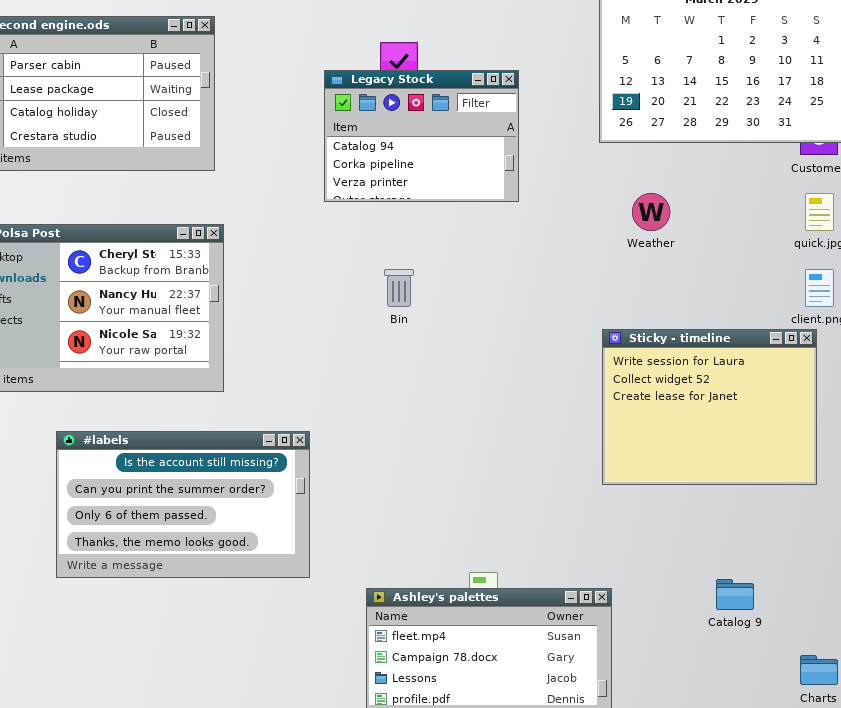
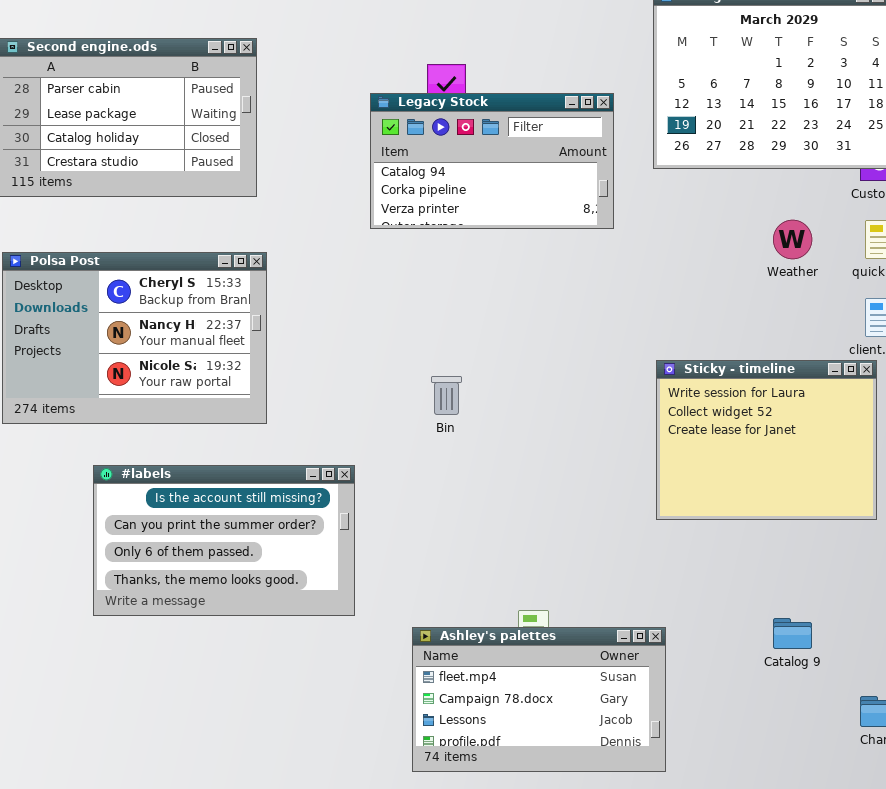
Legacy Stock: [324,70,519,202] -> [370,93,614,229], resized
Weather: [632,193,670,231] -> [773,220,812,259], moved
Bin: [384,269,414,307] -> [431,376,462,415], moved

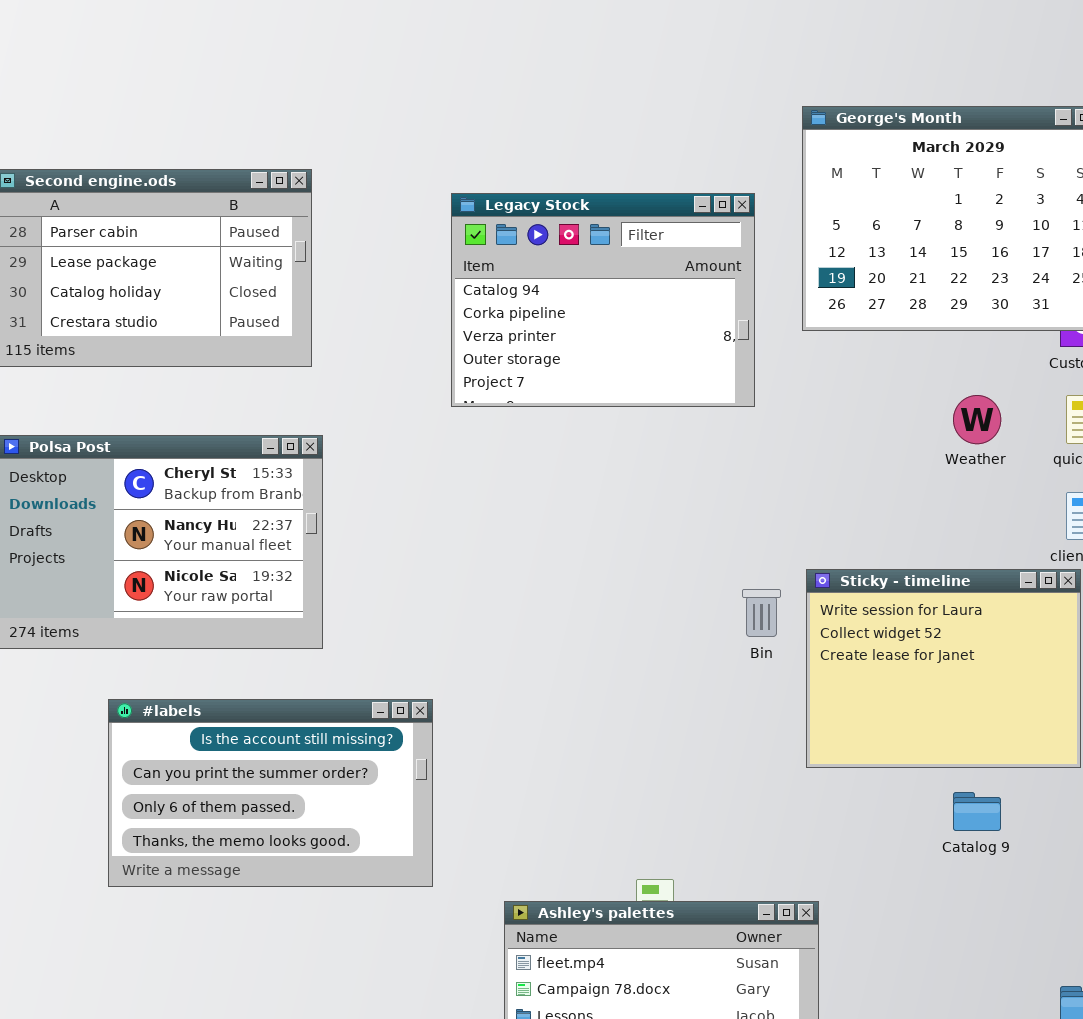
Legacy Stock: [370,93,614,229] -> [451,193,755,407], resized
Bin: [431,376,462,415] -> [742,589,781,637], moved
Catalog 9: [773,618,812,649] -> [953,792,1001,831], moved

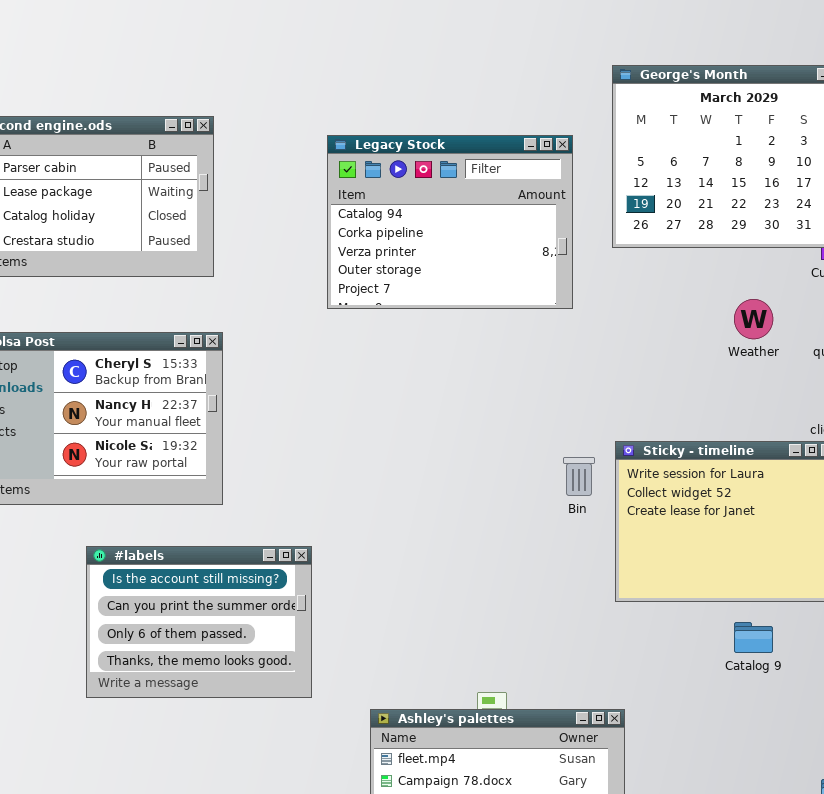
#labels: [108,699,433,887] -> [86,546,312,698], resized

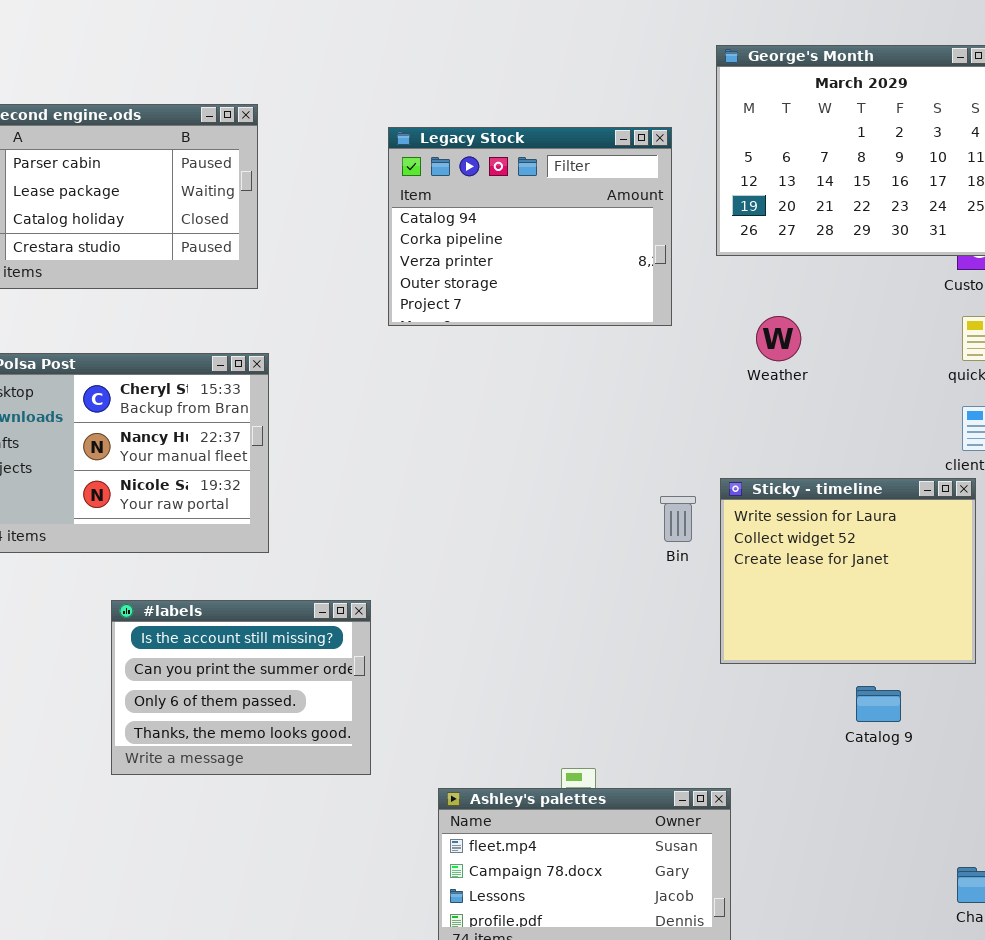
Weather: [734,299,773,339] -> [756,316,801,361], moved

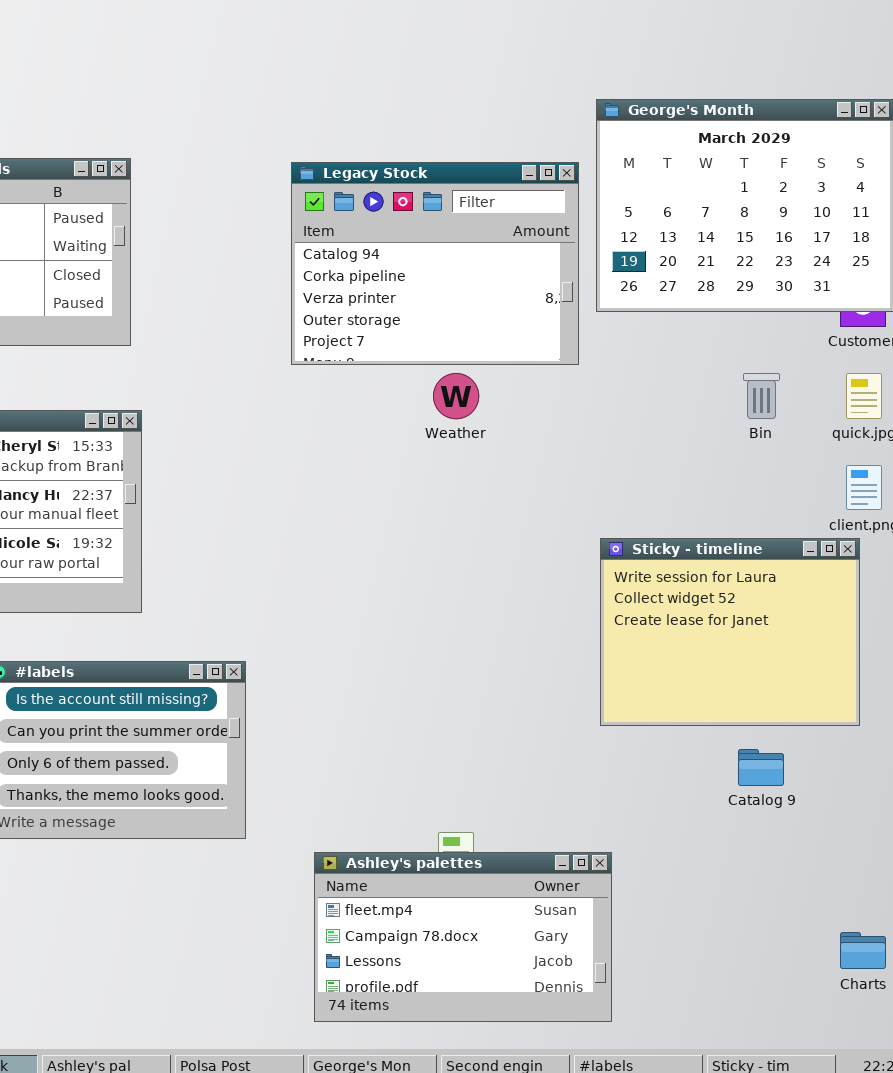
Legacy Stock: [388,127,672,326] -> [291,162,579,365], moved
Weather: [756,316,801,361] -> [433,373,479,419], moved
Bin: [660,496,696,542] -> [743,373,780,419], moved

